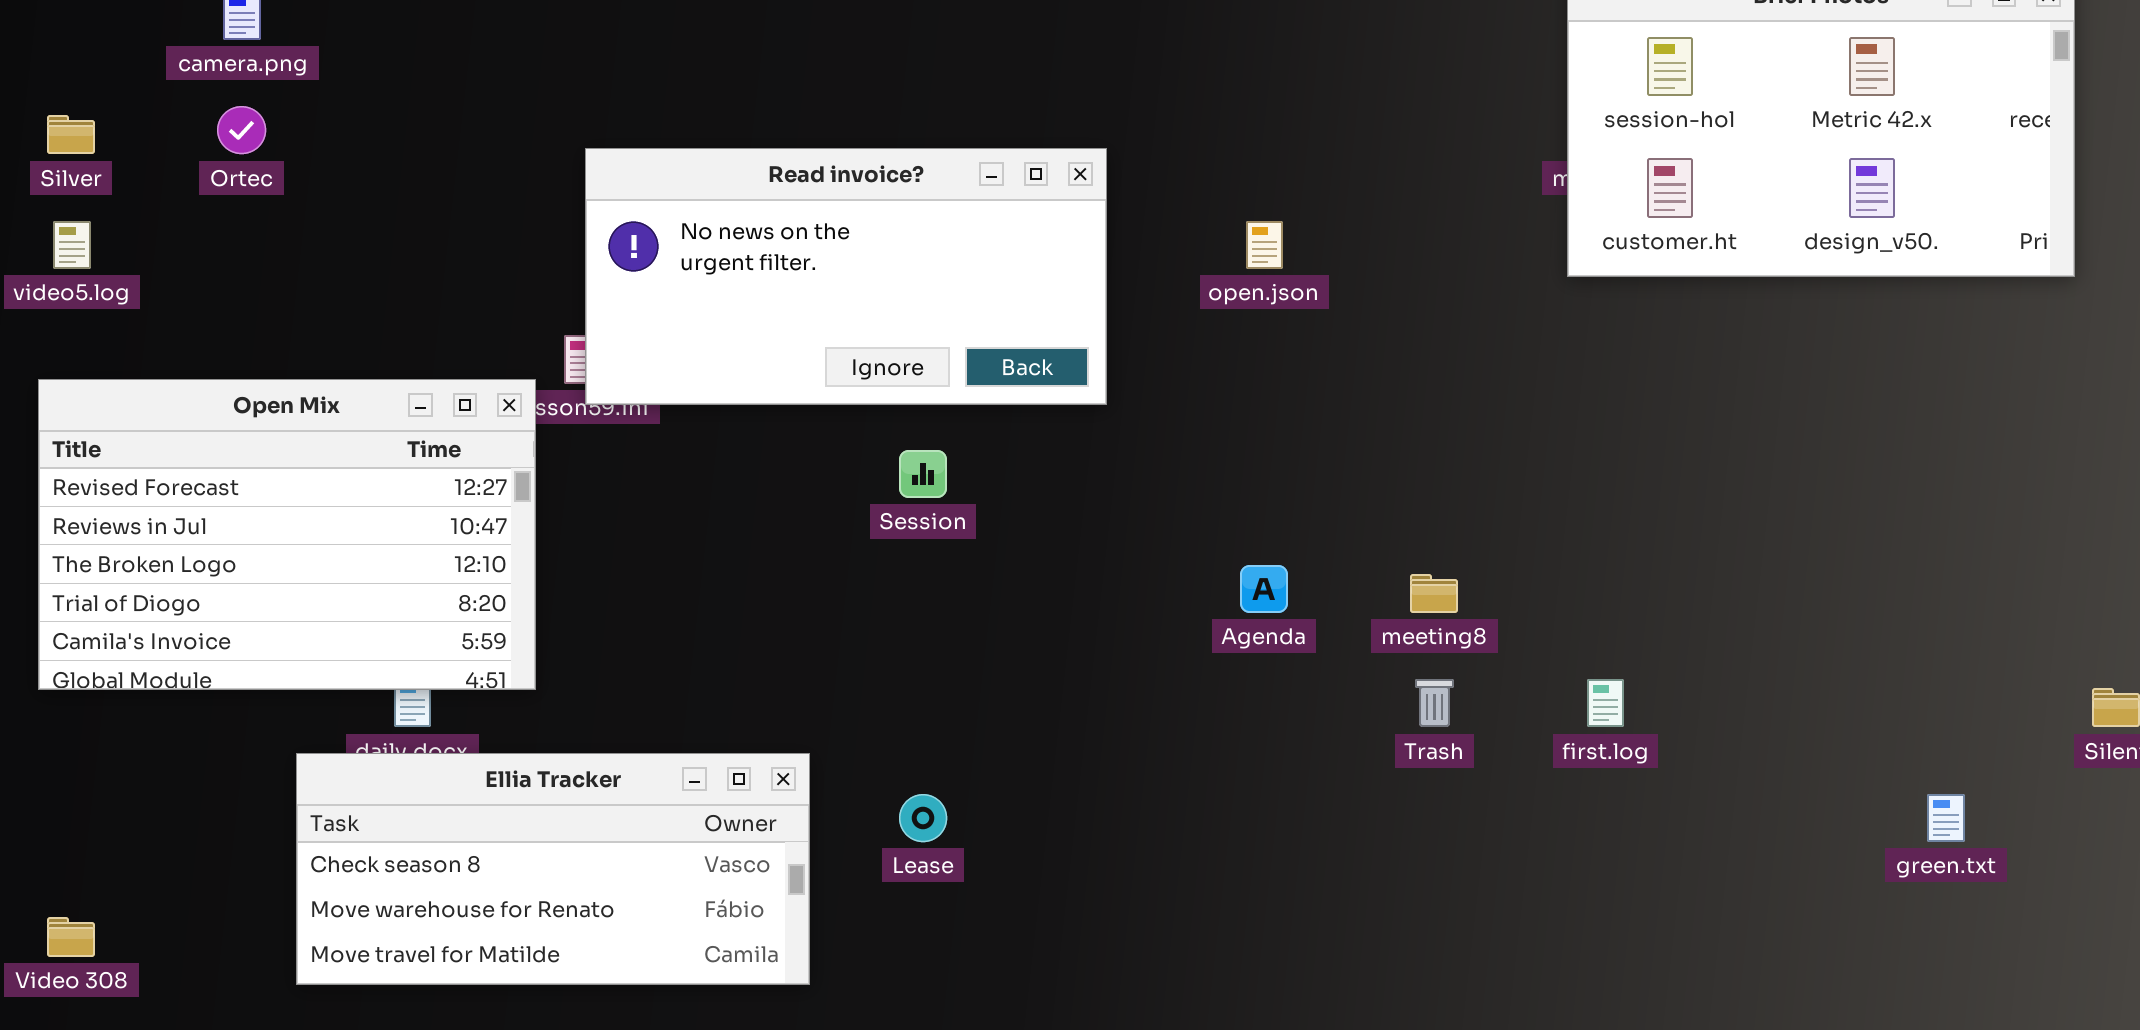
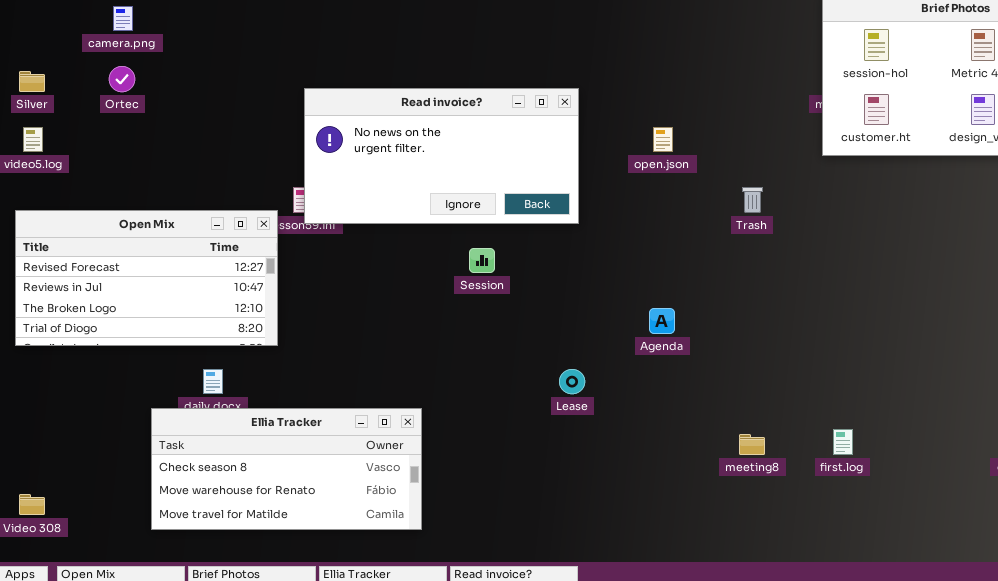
Open Mix: [38,379,536,690] -> [15,210,278,346], resized
meeting8: [1410,574,1458,613] -> [739,434,765,455], moved
Trash: [1415,679,1454,727] -> [742,187,763,213], moved
first.log: [1587,679,1624,727] -> [833,429,853,455], moved
Lease: [899,794,947,842] -> [559,369,585,394], moved

